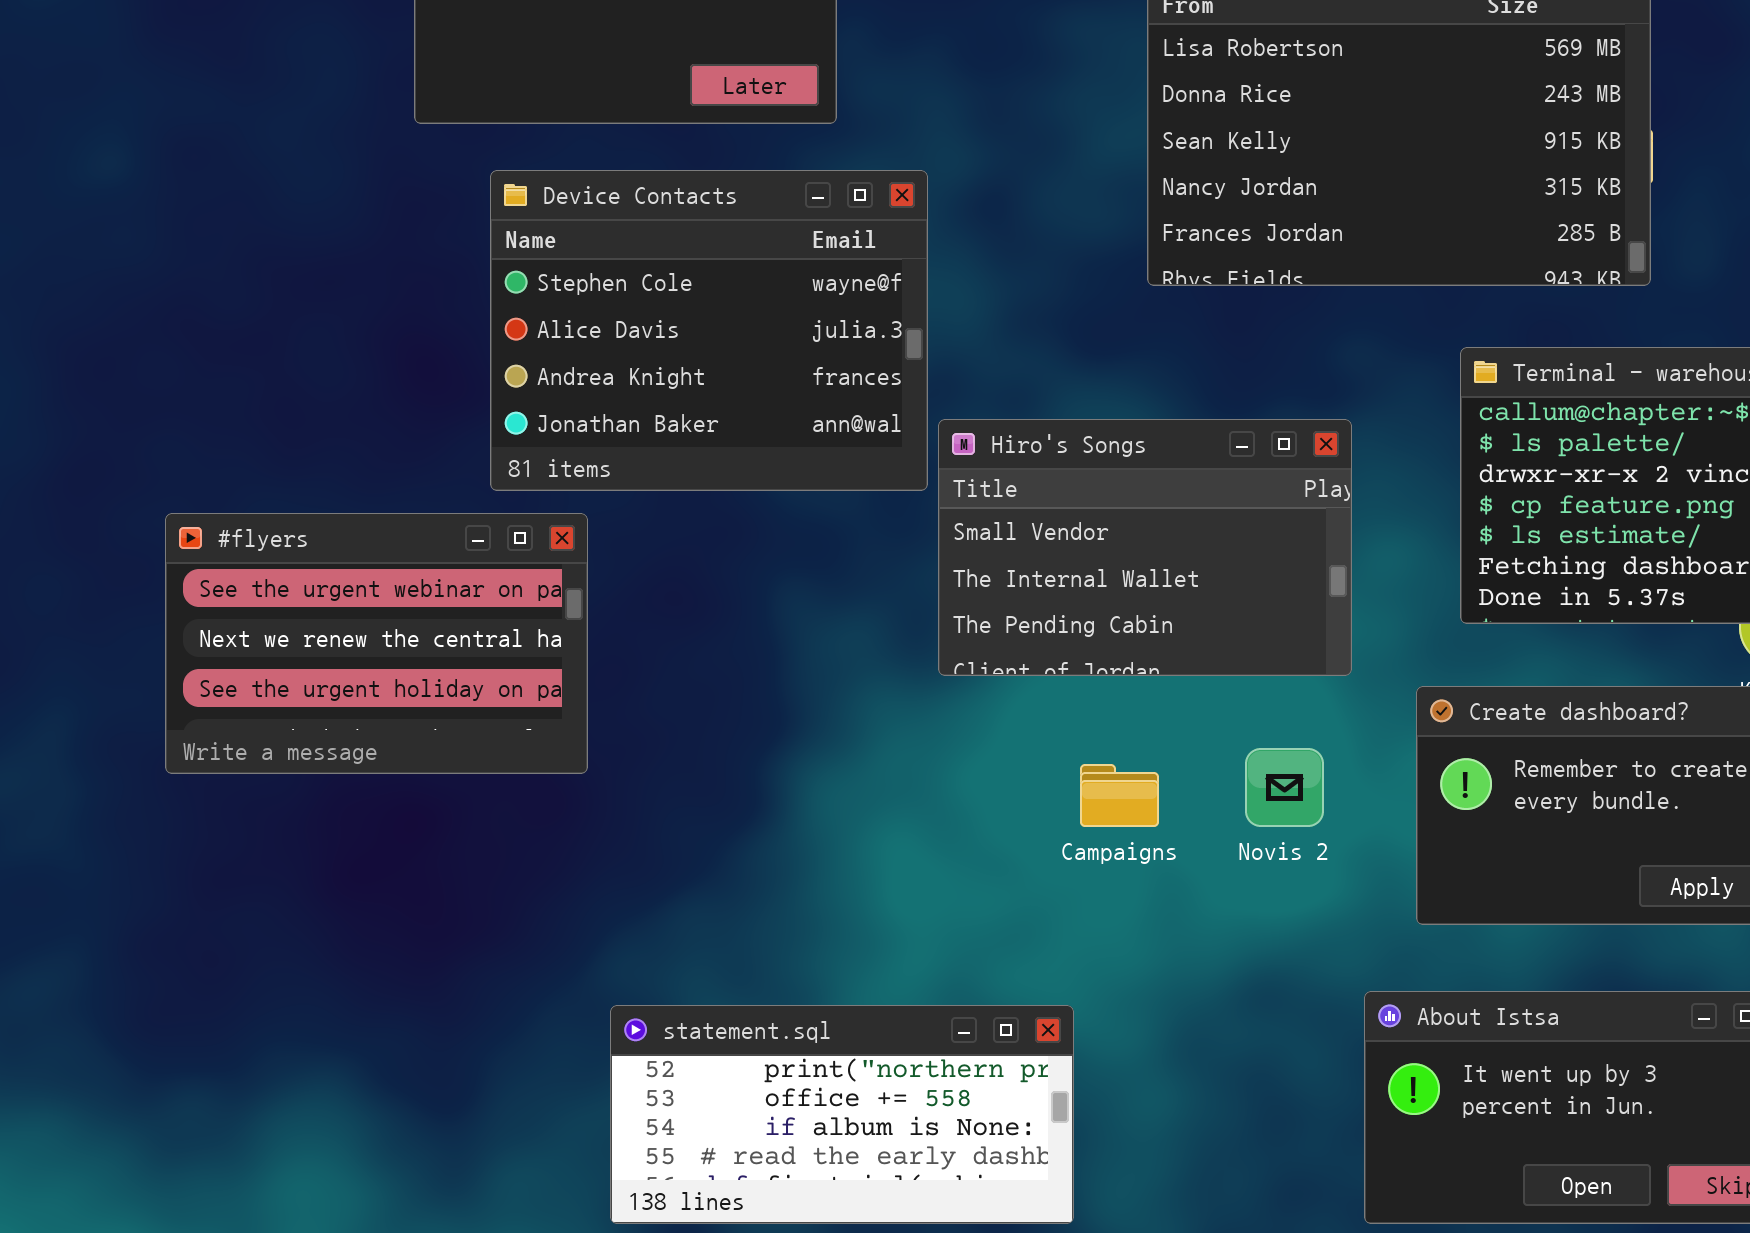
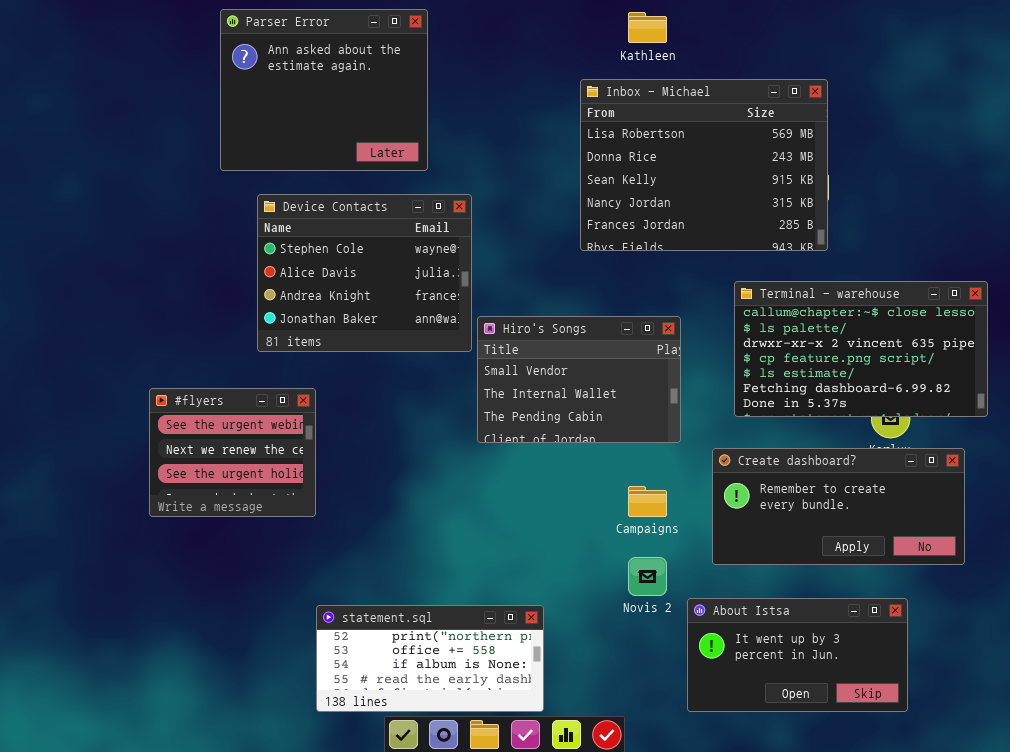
#flyers: [165,513,588,774] -> [149,388,316,517], moved, resized
Novis 2: [1245,748,1324,827] -> [628,557,667,596], moved
Campaigns: [1080,764,1159,827] -> [628,486,667,517], moved

